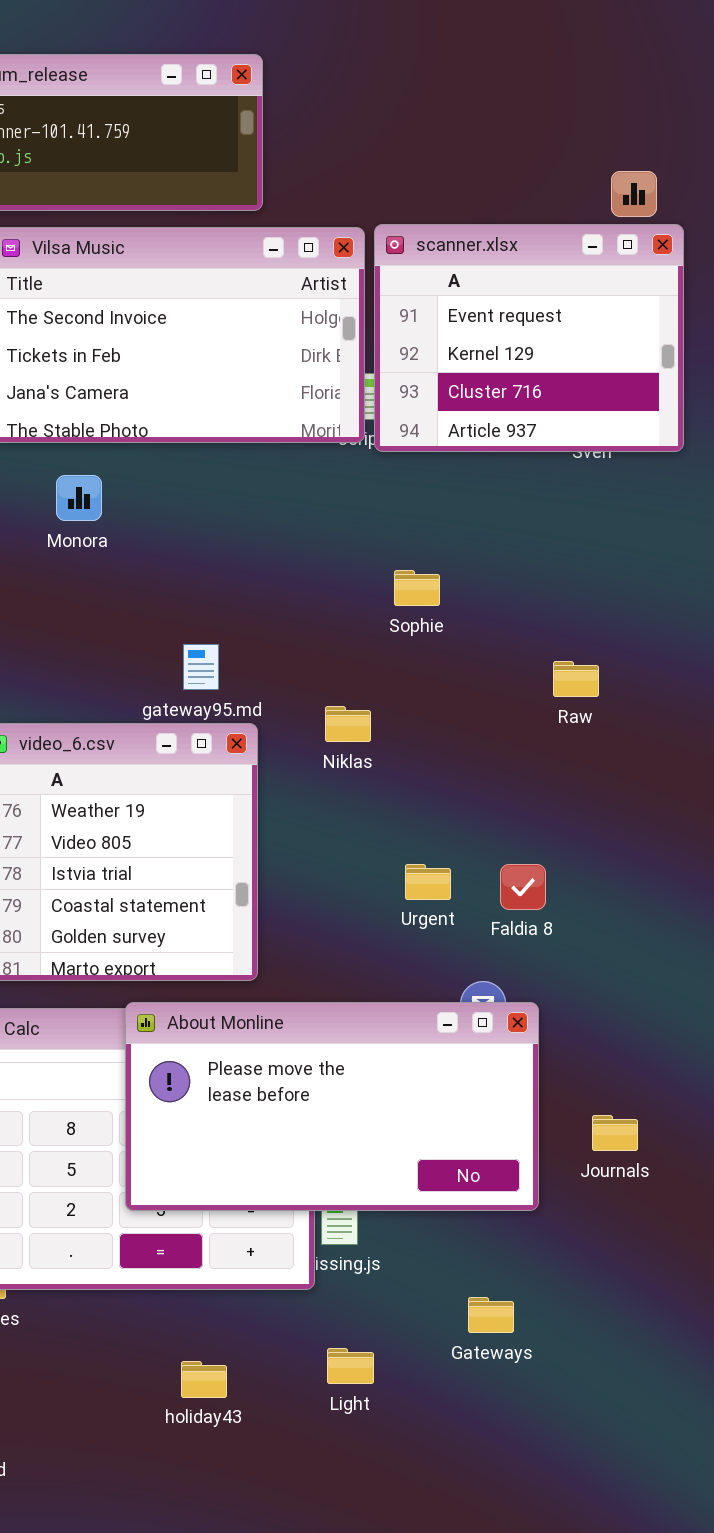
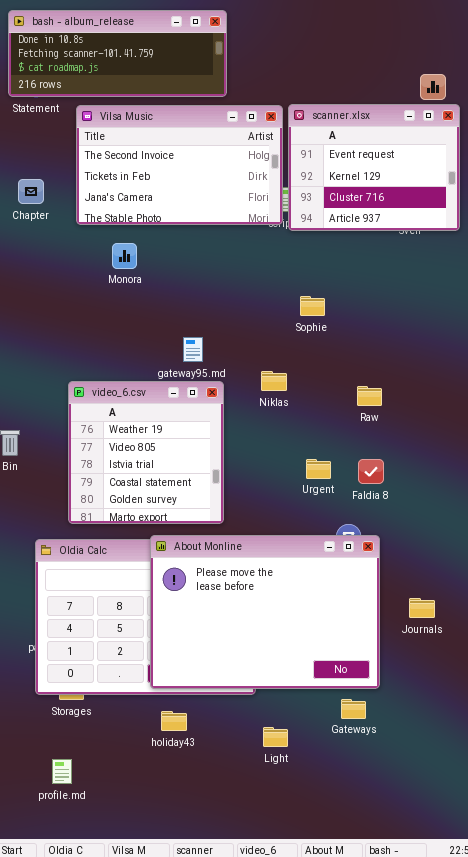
Raw: [553,661,599,697] -> [357,386,382,406], moved
About Monline: [125,1002,539,1211] -> [150,535,380,689], resized
holiday43: [181,1361,227,1398] -> [161,711,187,731], moved

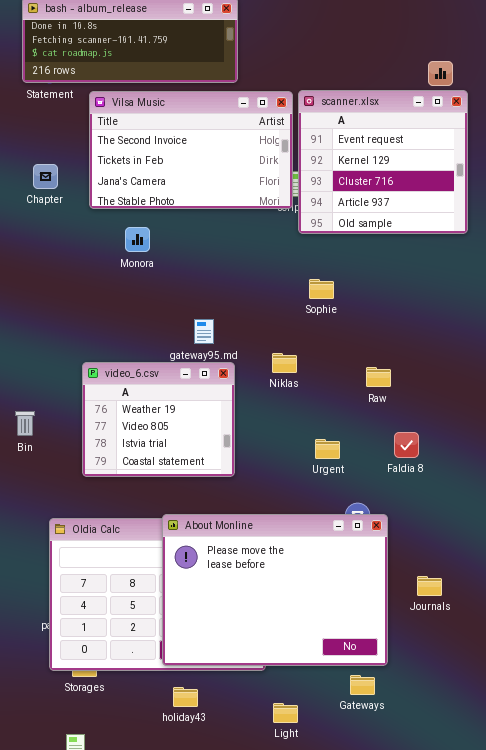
scanner.xlsx: [288,104,460,231] -> [298,90,468,234], resized
video_6.csv: [68,381,224,524] -> [82,362,235,477], resized
Faldia 8: [358,459,384,484] -> [394,432,419,458], moved

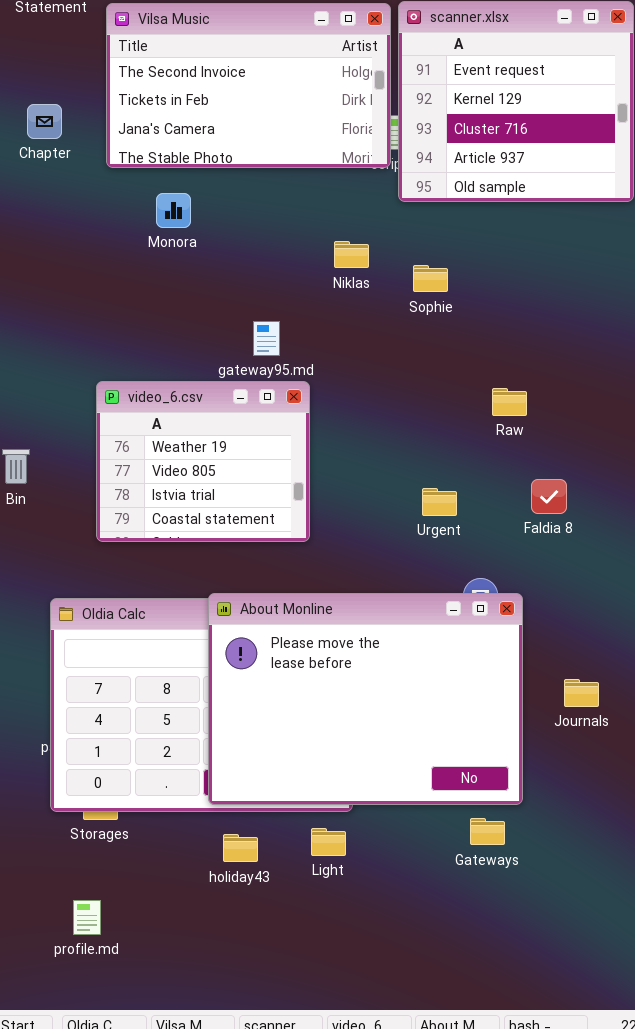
Niklas: [272,353,297,373] -> [334,241,369,268], moved
Light: [273,703,298,723] -> [311,828,346,856], moved

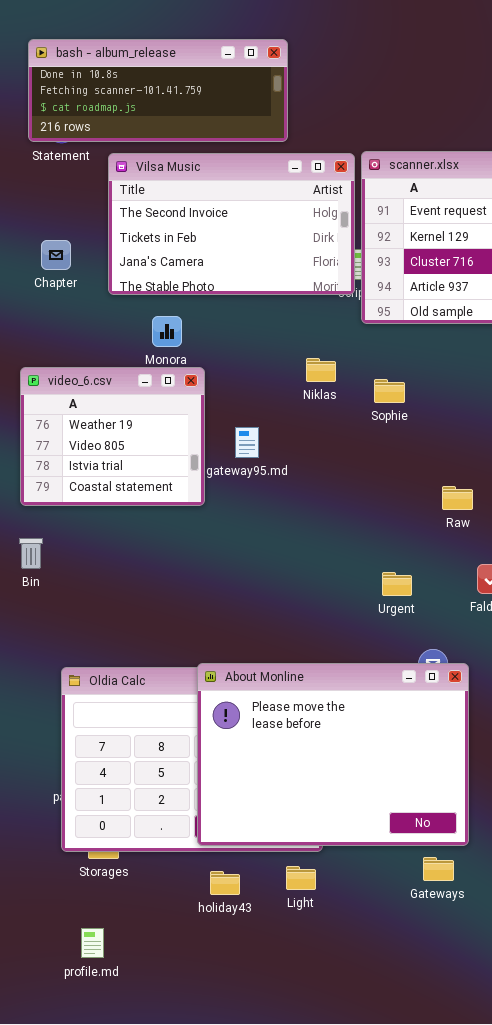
video_6.csv: [96,381,310,542] -> [20,367,205,506], moved

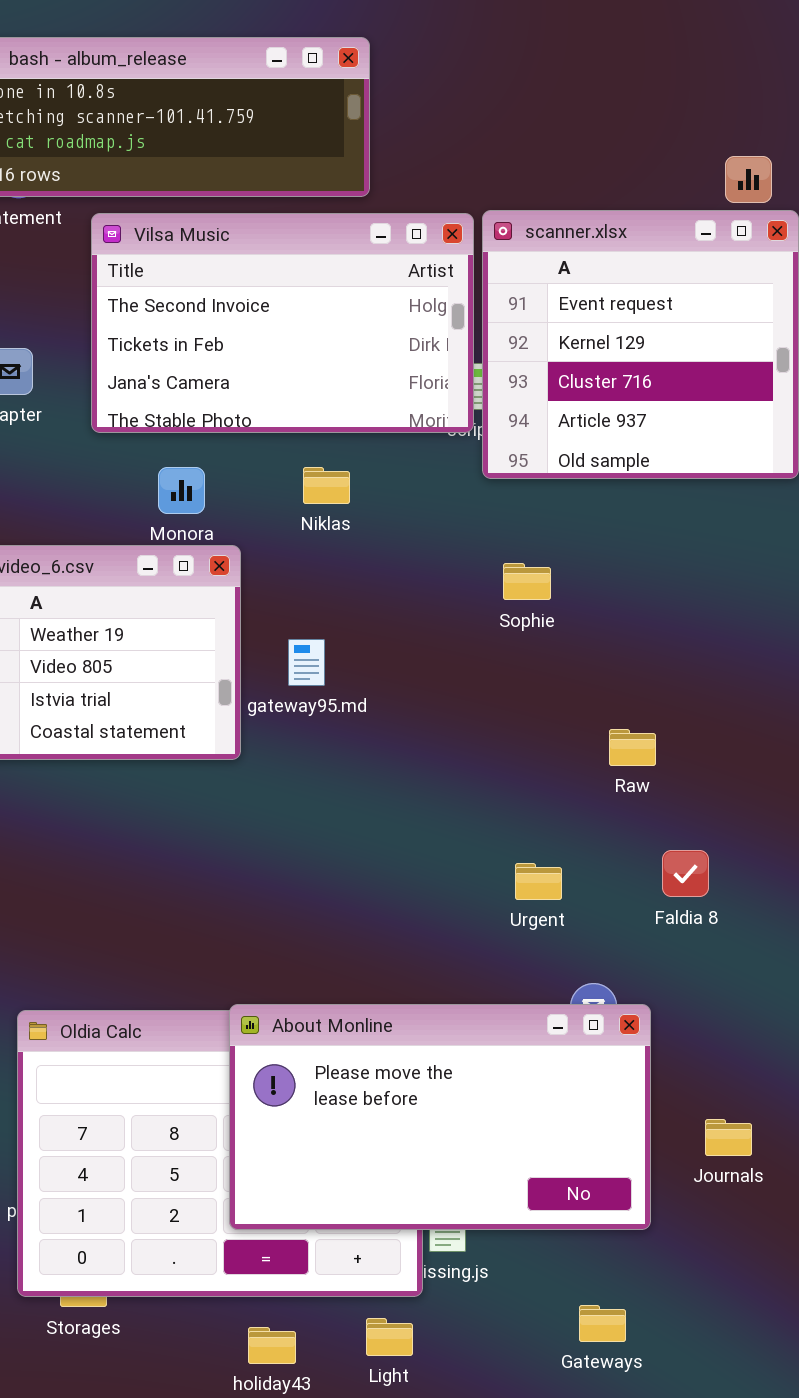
Niklas: [306,358,336,382] -> [303,467,350,504], moved
About Monline: [197,663,469,846] -> [229,1004,651,1230], resized

